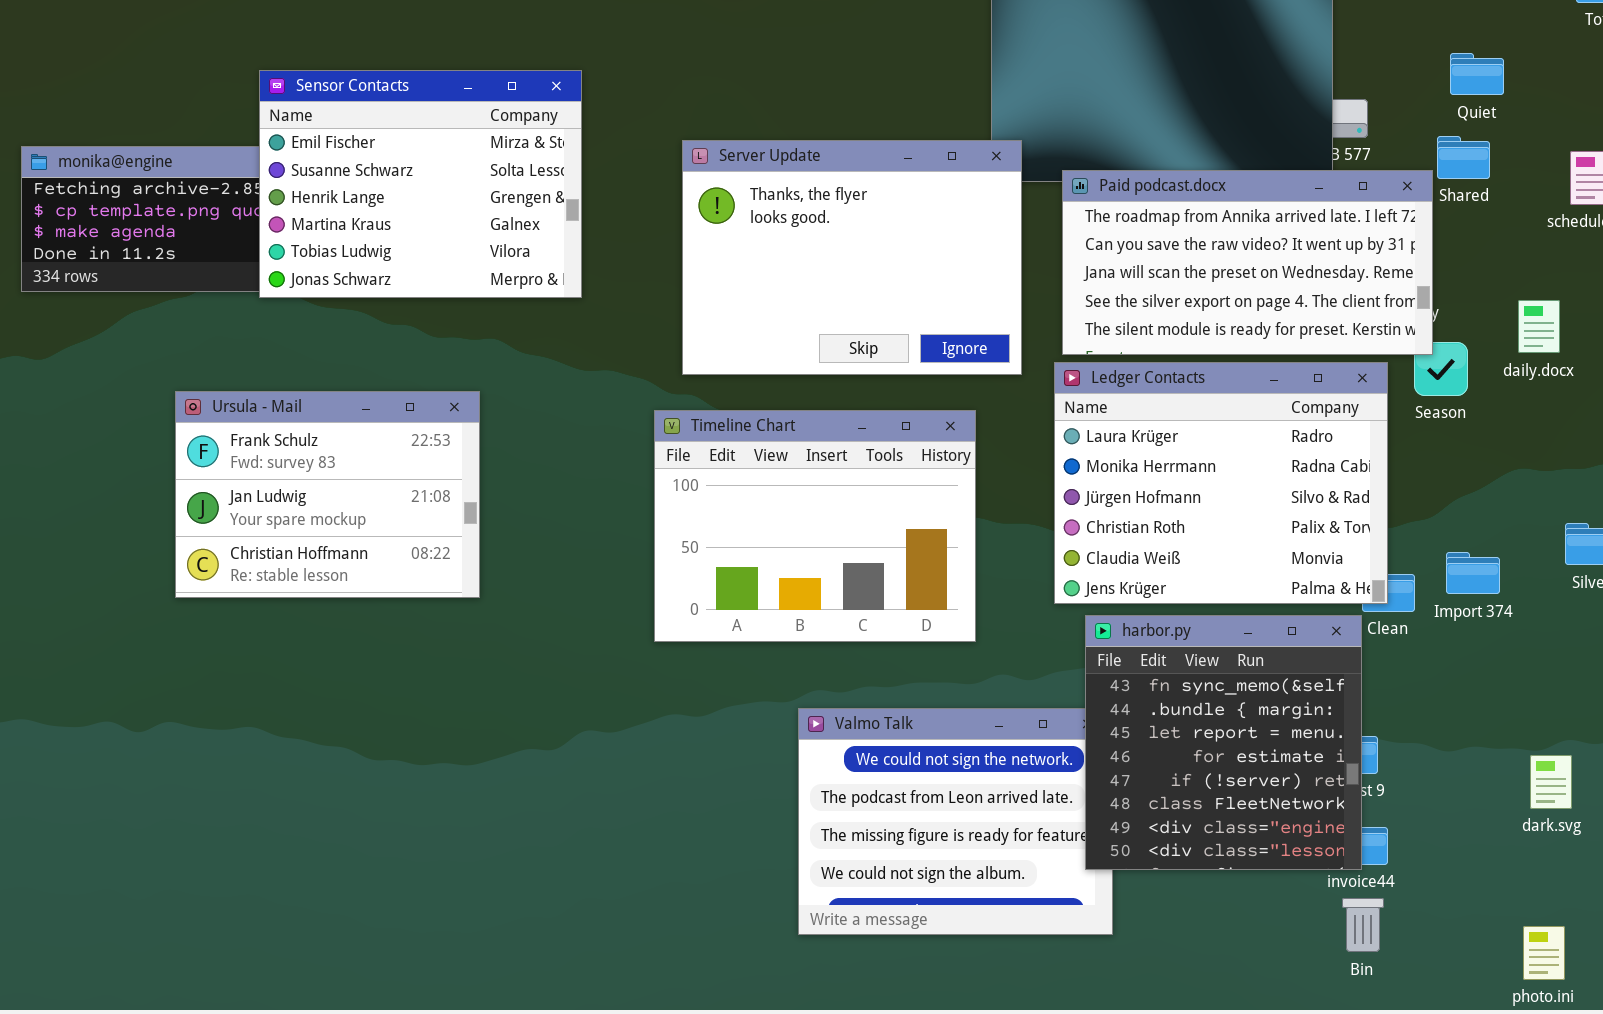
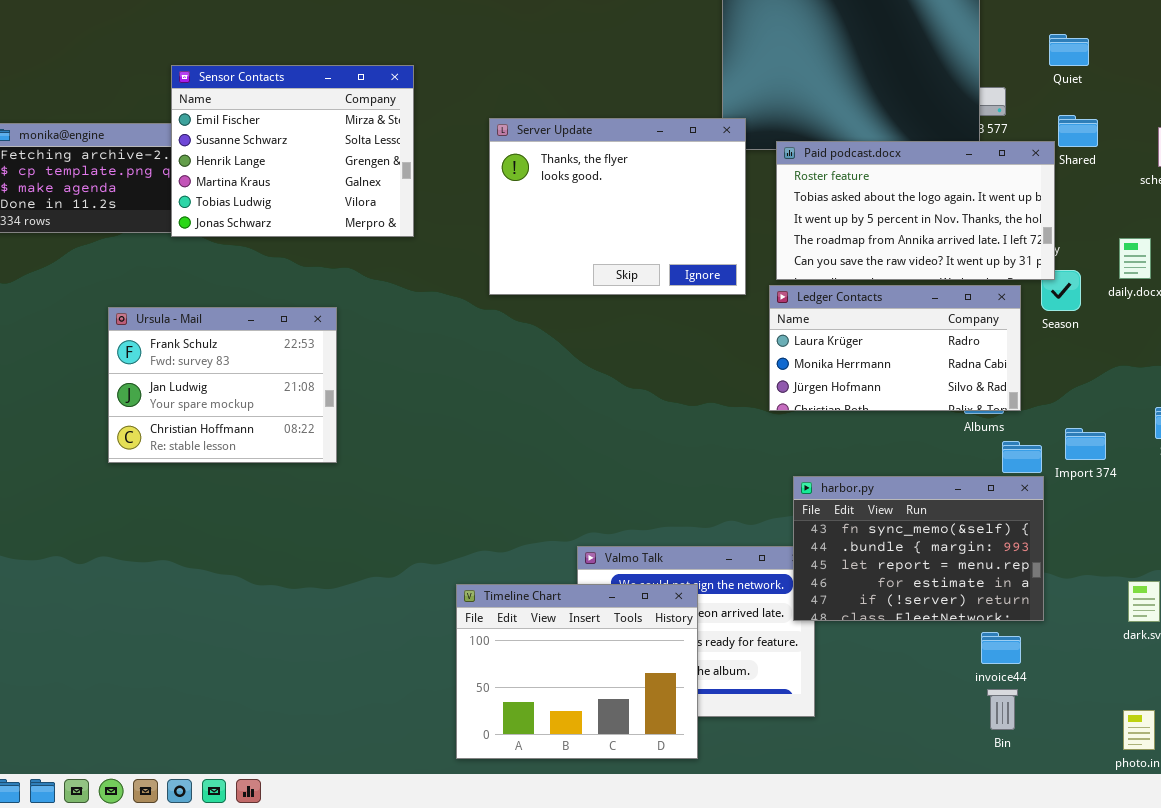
Quiet: [1450,53,1504,95] -> [1049,34,1089,66], moved
Paid podcast.docx: [1062,170,1433,355] -> [776,141,1055,280], scrolled up 3 rows
Ledger Contacts: [1054,362,1388,604] -> [769,285,1021,411], resized
Timeline Chart: [654,410,976,642] -> [456,584,698,759], moved
harbor.py: [1085,615,1362,870] -> [793,476,1044,621], resized

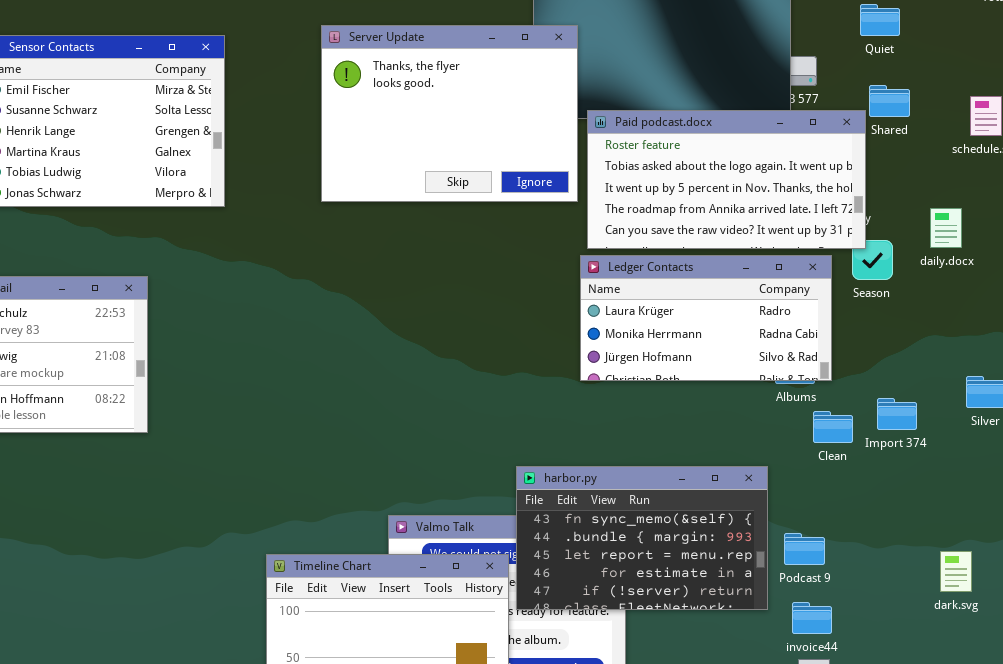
Server Update: [489,118,746,295] -> [321,25,578,202], moved
harbor.py: [793,476,1044,621] -> [516,466,768,610], moved

